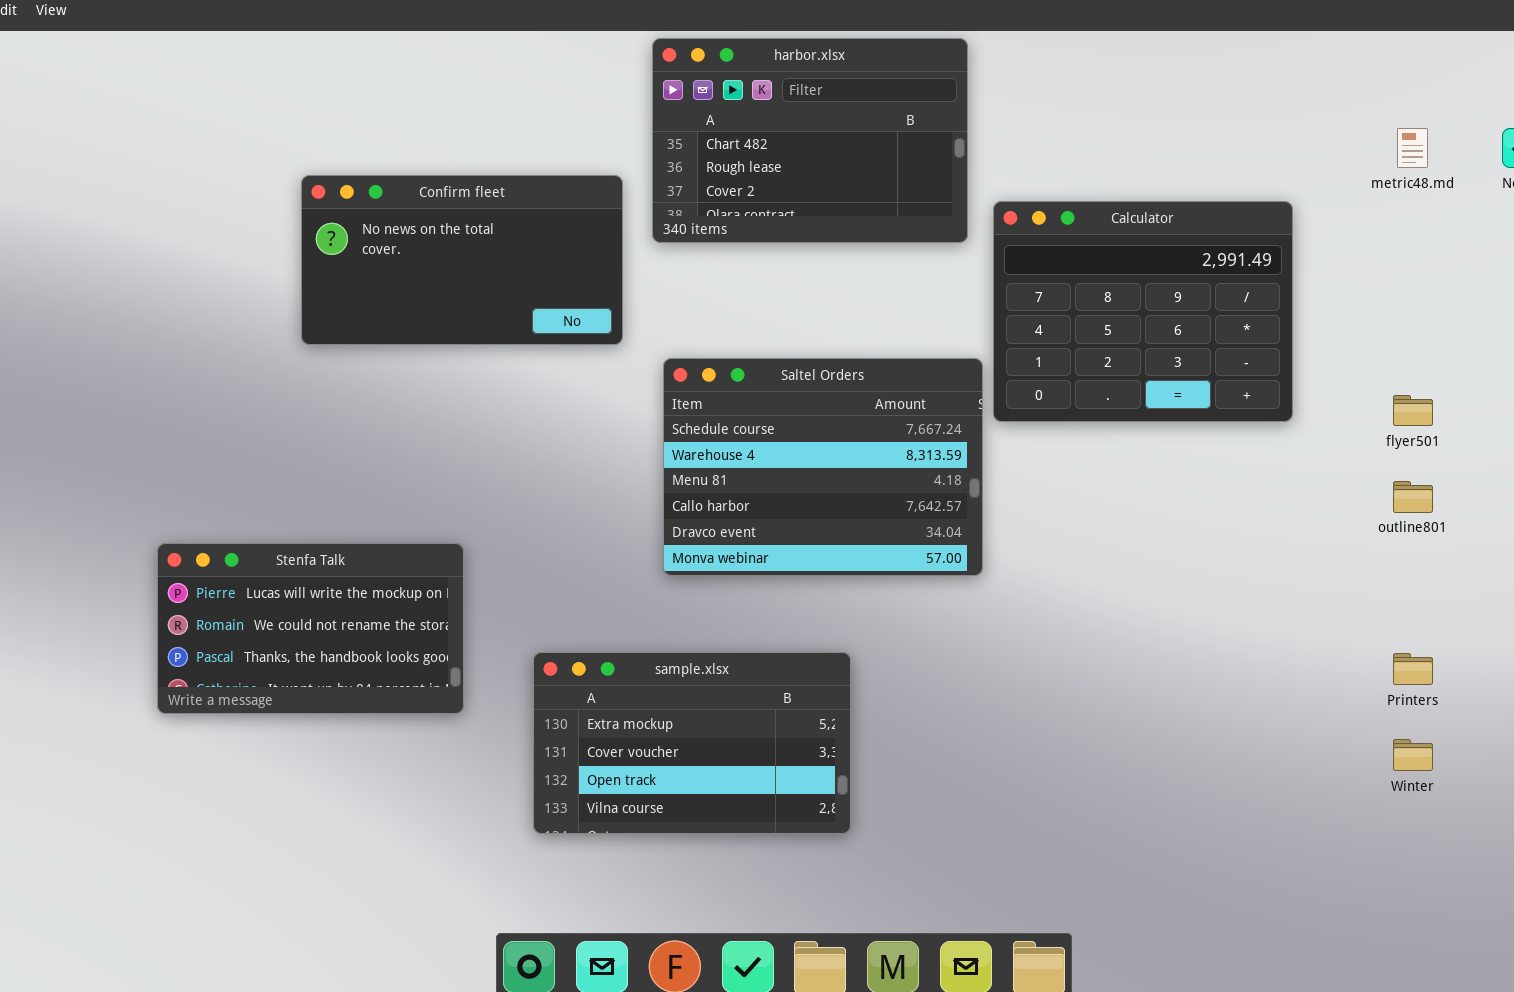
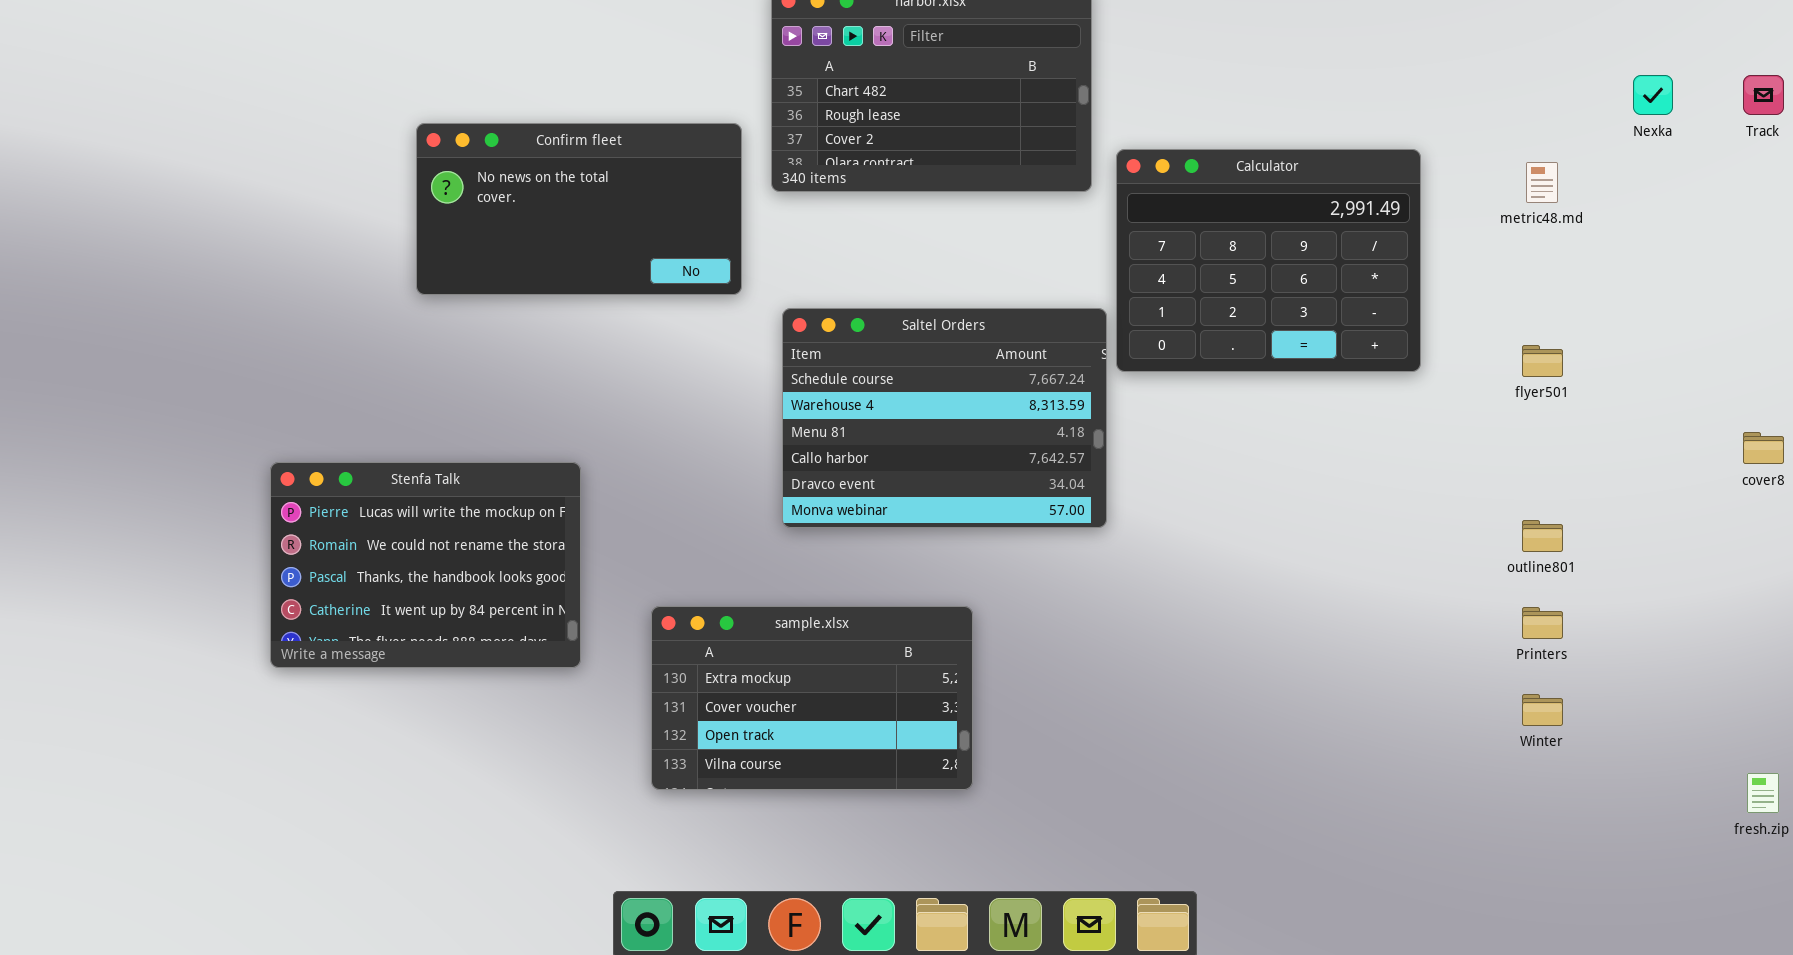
metric48.md: [1397,128,1428,168] -> [1526,162,1558,203], moved
outline801: [1393,481,1433,513] -> [1522,520,1563,552], moved
Stenfa Talk: [157,543,464,714] -> [270,462,581,668], resized

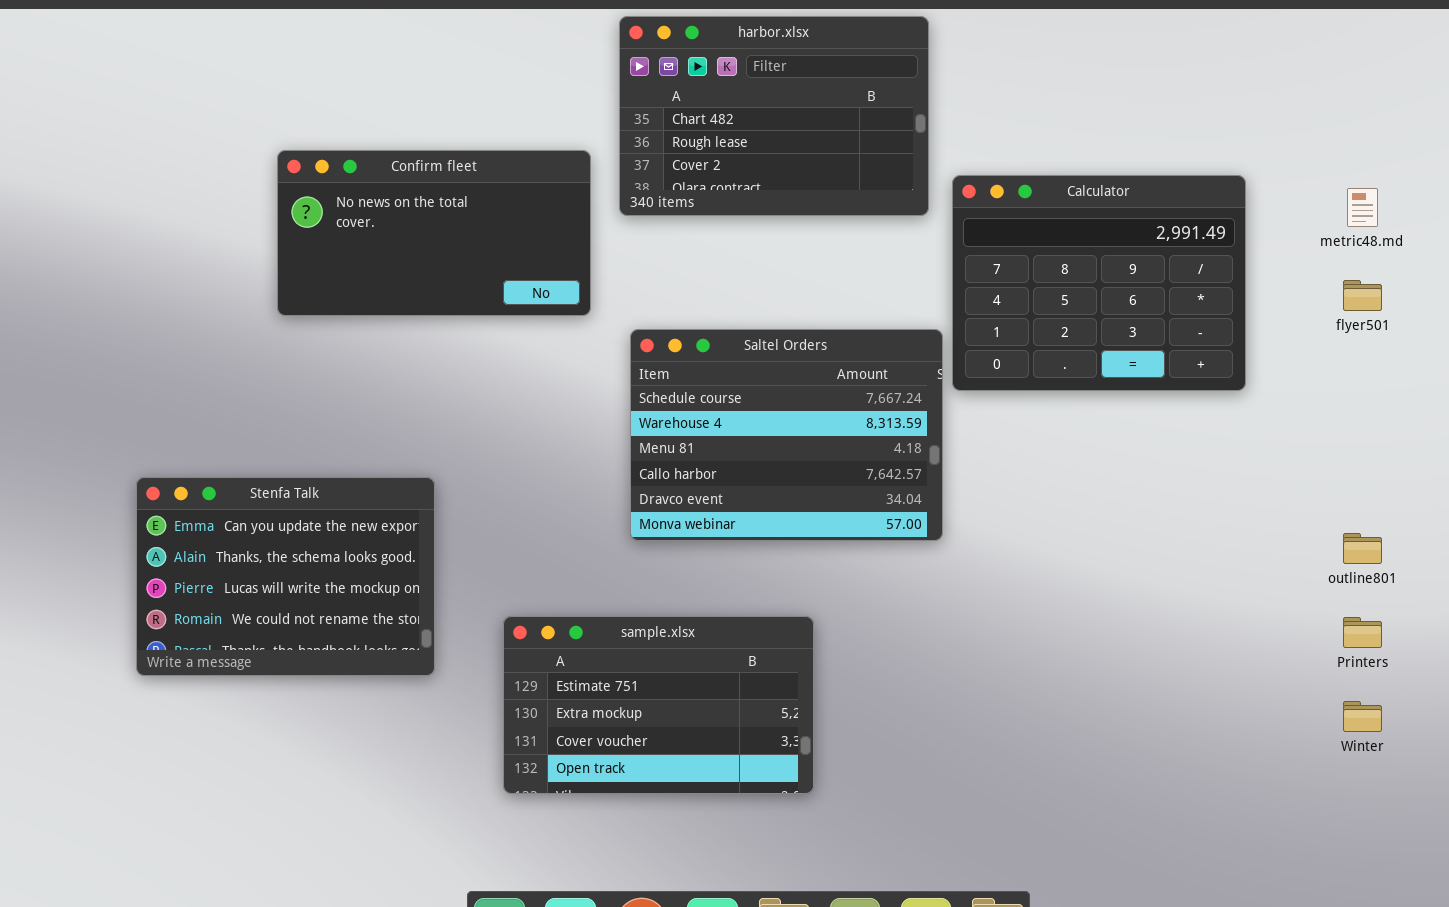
flyer501: [1522,345,1563,377] -> [1343,280,1382,311], moved
Stenfa Talk: [270,462,581,668] -> [136,477,435,676], scrolled up 2 rows
sample.xlsx: [651,606,973,790] -> [503,616,814,794], scrolled up 1 row

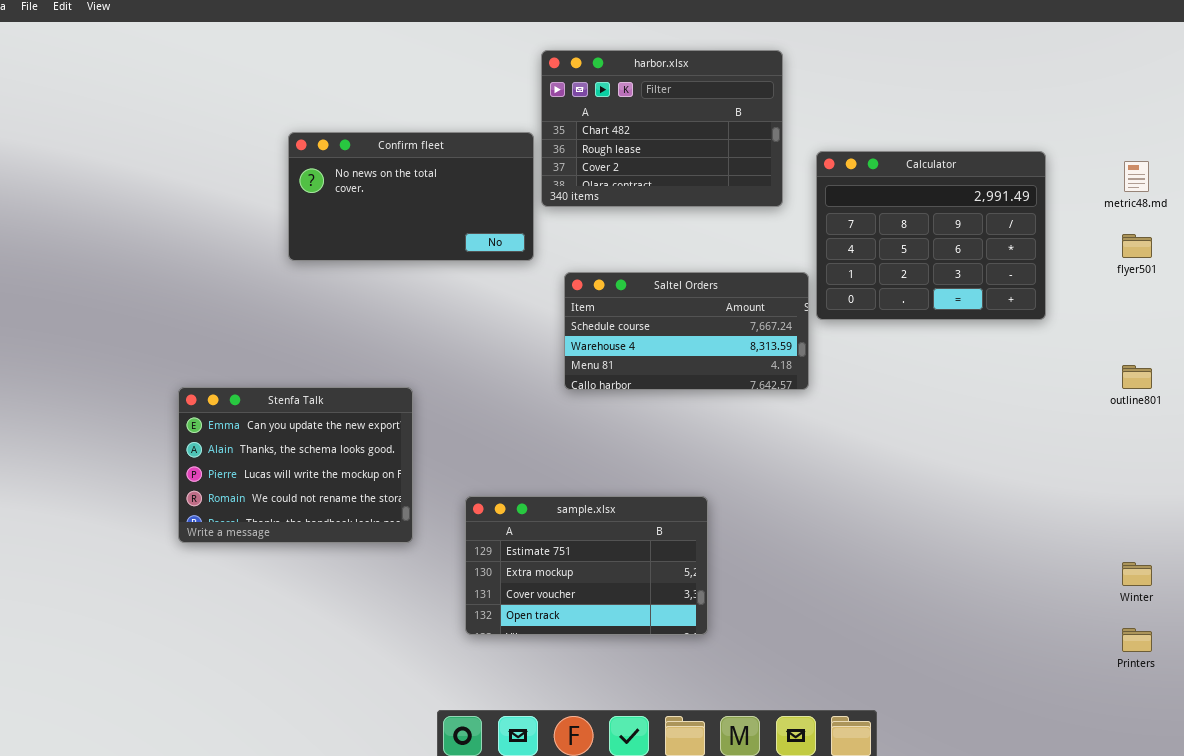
harbor.xlsx: [619,16,929,216] -> [541,50,783,207], moved
Saltel Orders: [630,329,943,541] -> [564,272,809,390], resized
outline801: [1343,533,1382,564] -> [1122,365,1152,389], moved
Printers: [1343,617,1382,648] -> [1122,628,1152,652], moved

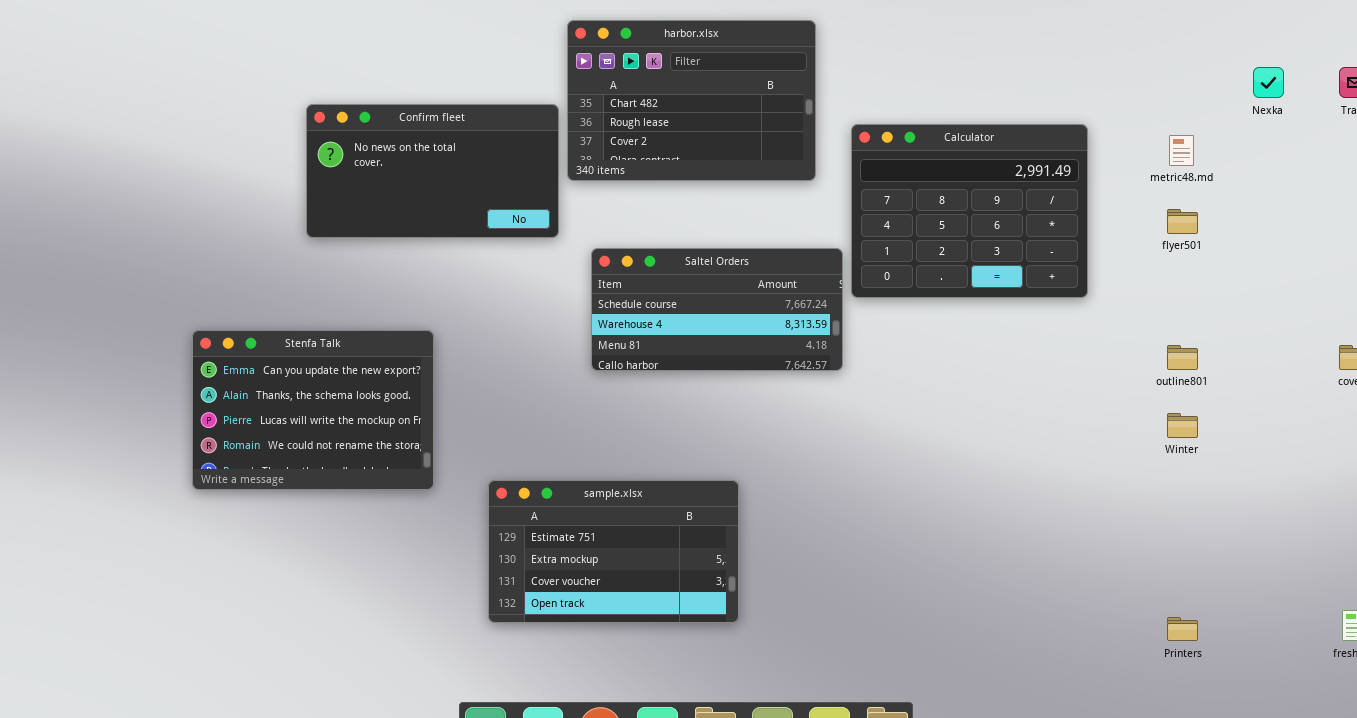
Stenfa Talk: [178,387,413,543] -> [192,330,434,490], moved
Winter: [1122,562,1152,586] -> [1167,413,1198,438], moved

